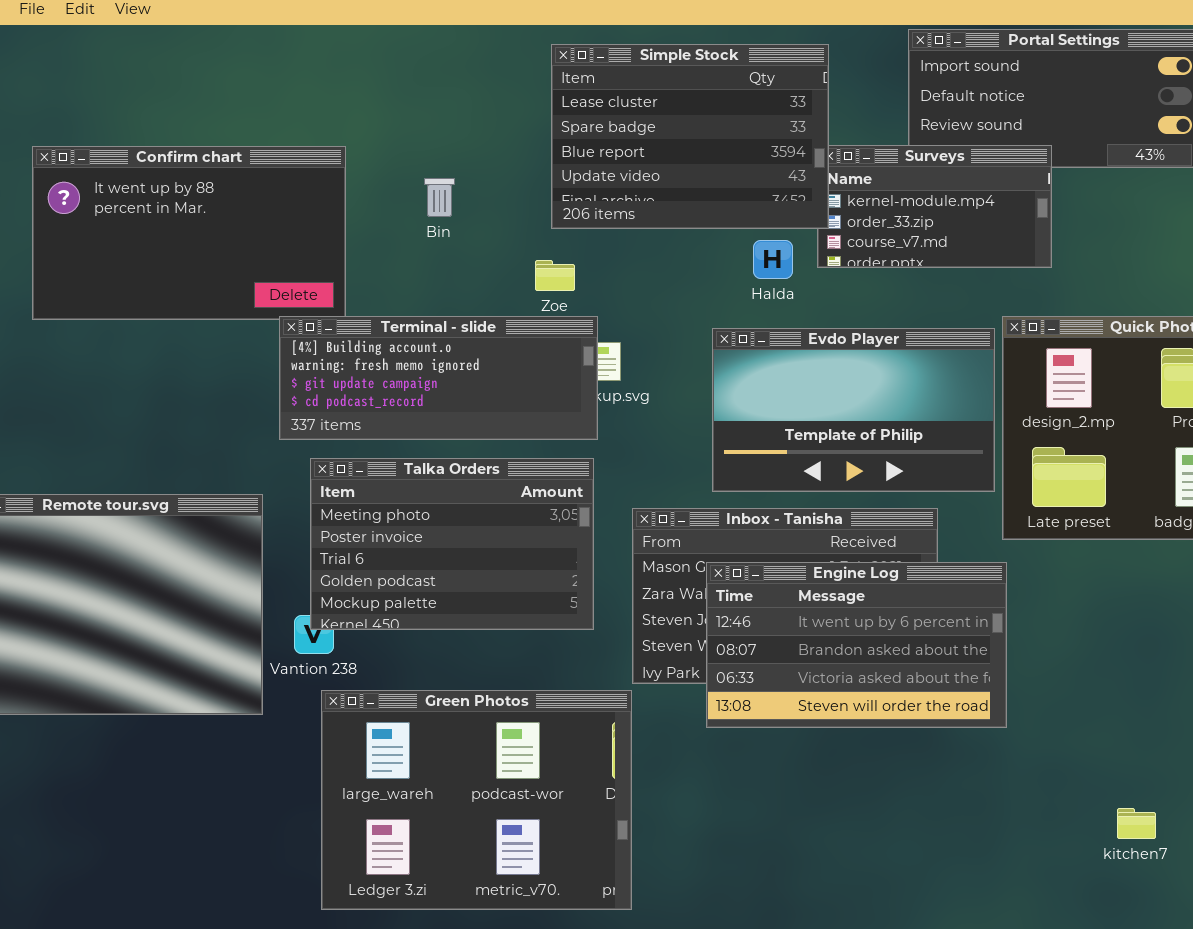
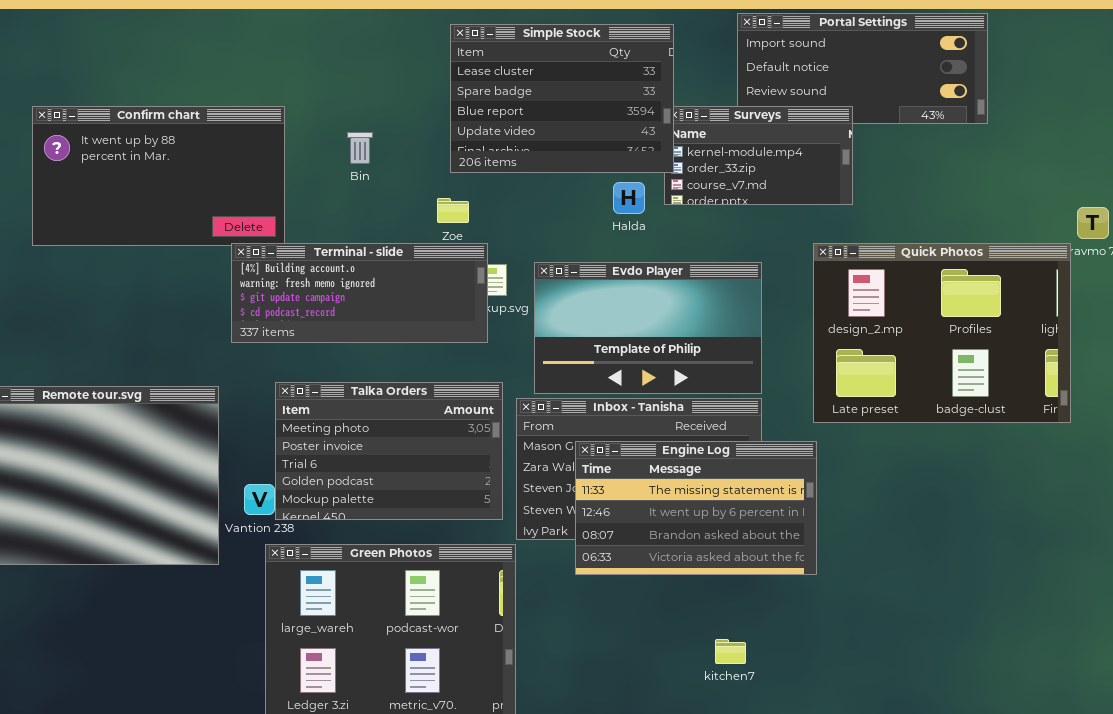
Evdo Player: [712,328,995,492] -> [534,262,762,394], moved
Talka Orders: [310,458,594,630] -> [275,382,503,520], moved
Engine Log: [706,562,1007,728] -> [575,441,817,575], scrolled up 1 row
kitchen7: [1117,808,1156,839] -> [715,639,746,664], moved

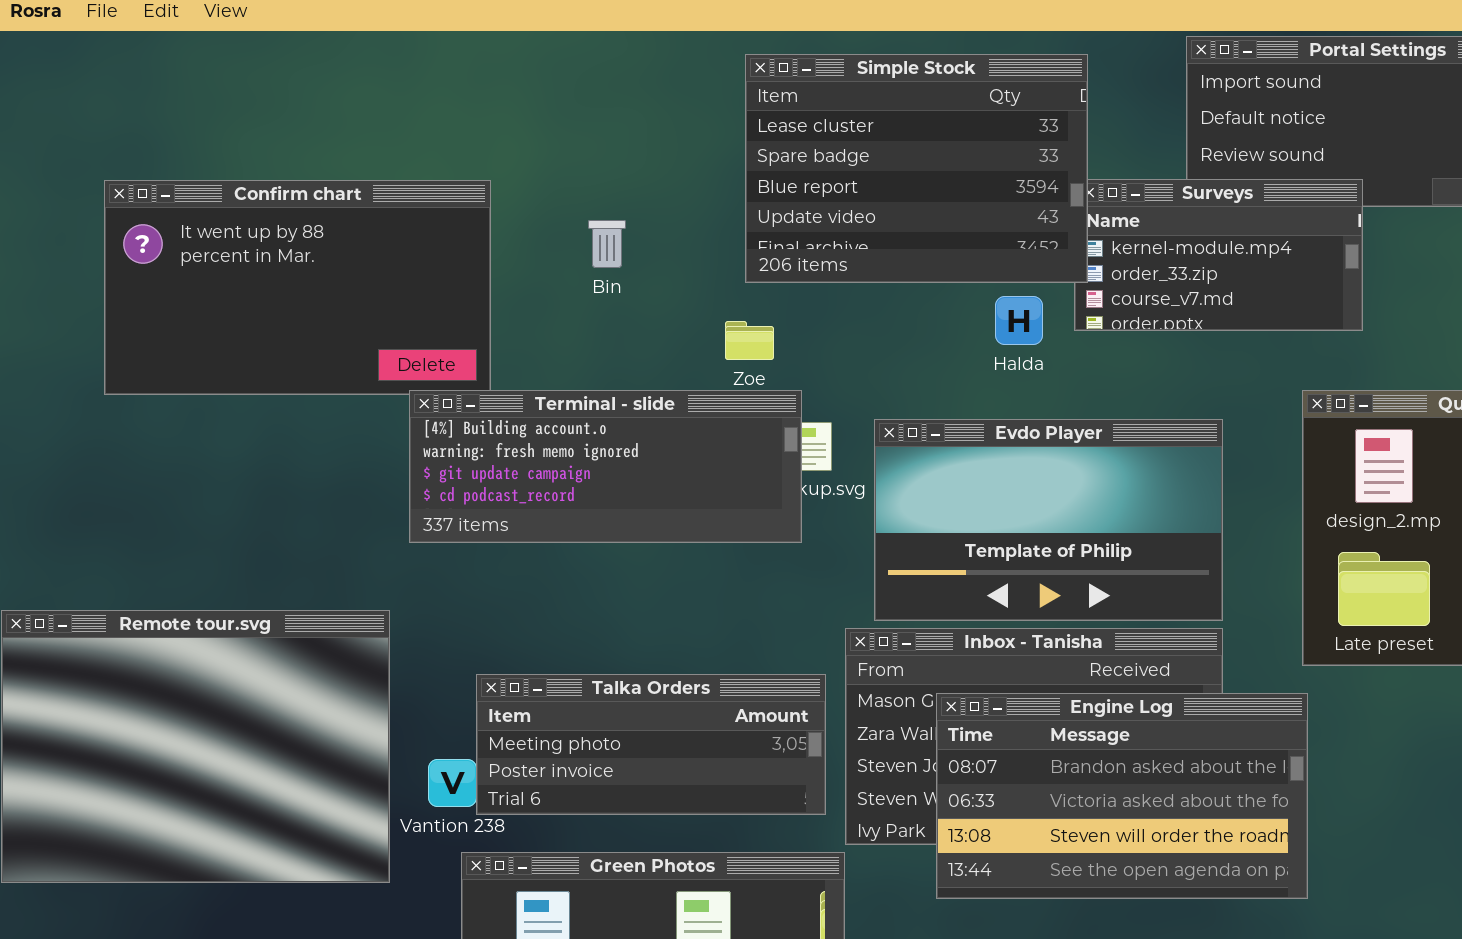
Talka Orders: [275,382,503,520] -> [476,674,826,815], resized
Engine Log: [575,441,817,575] -> [936,693,1308,899], scrolled down 2 rows

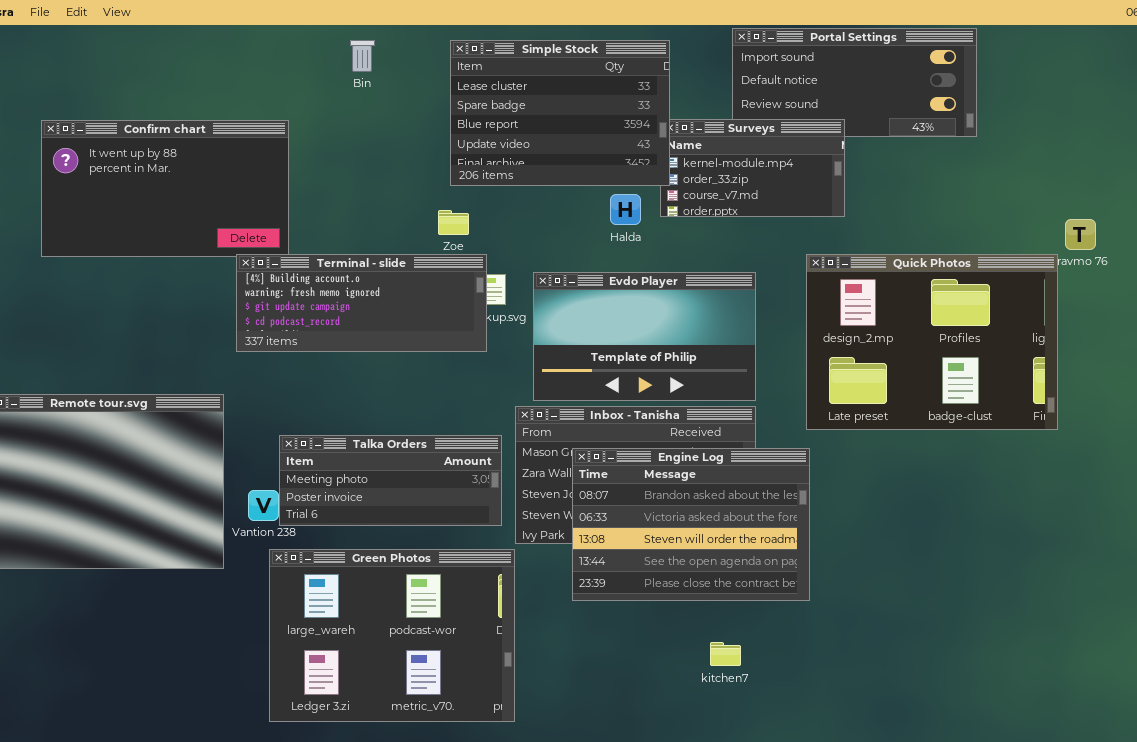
Bin: [588,220,626,268] -> [350,40,375,72], moved
Engine Log: [936,693,1308,899] -> [572,448,810,601], resized

